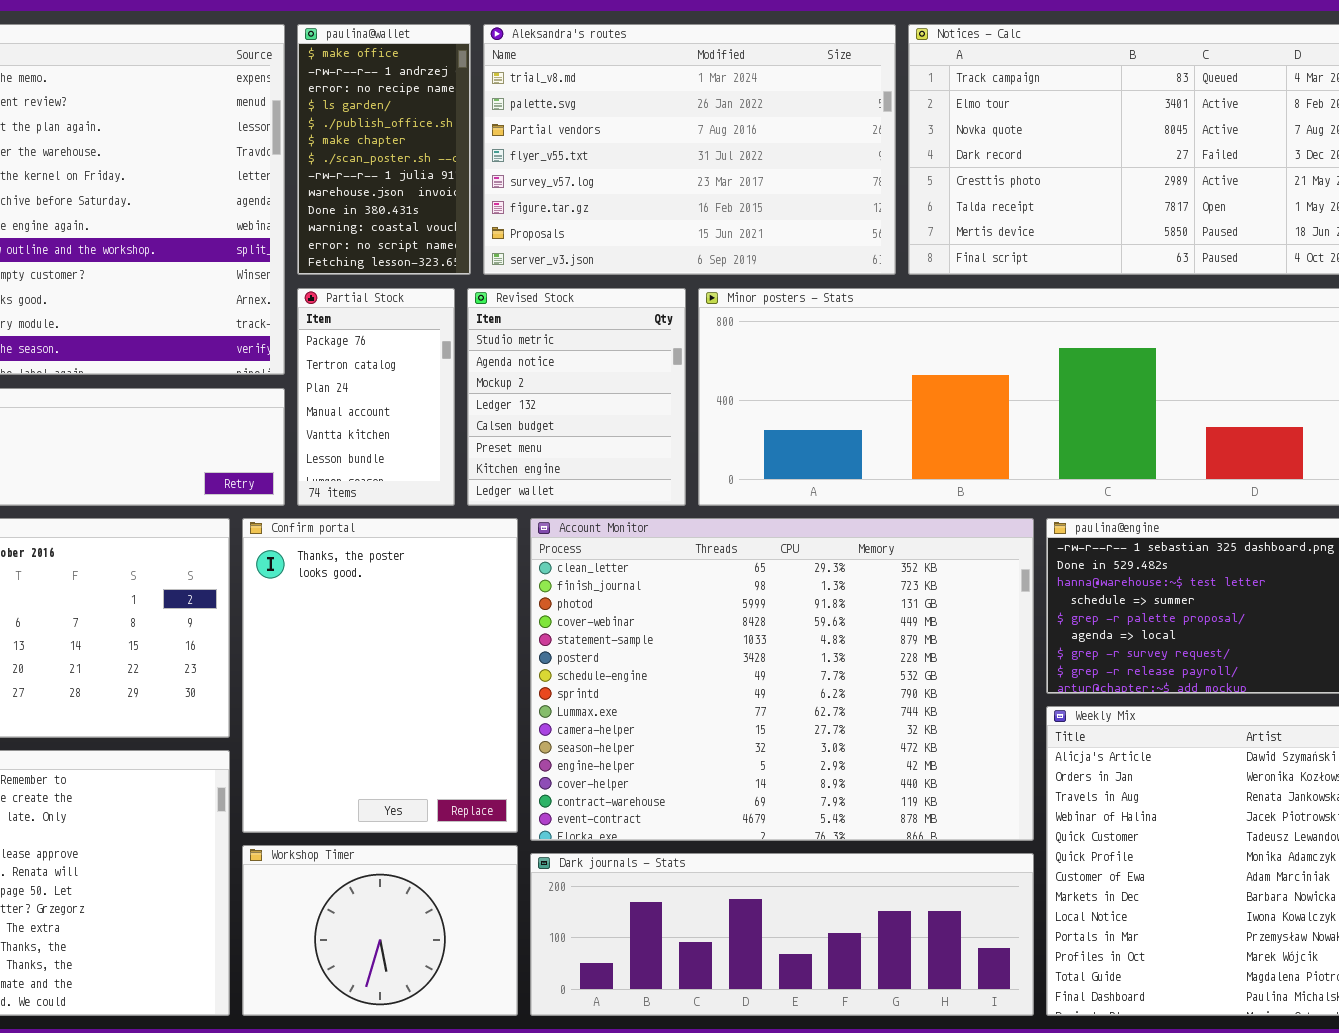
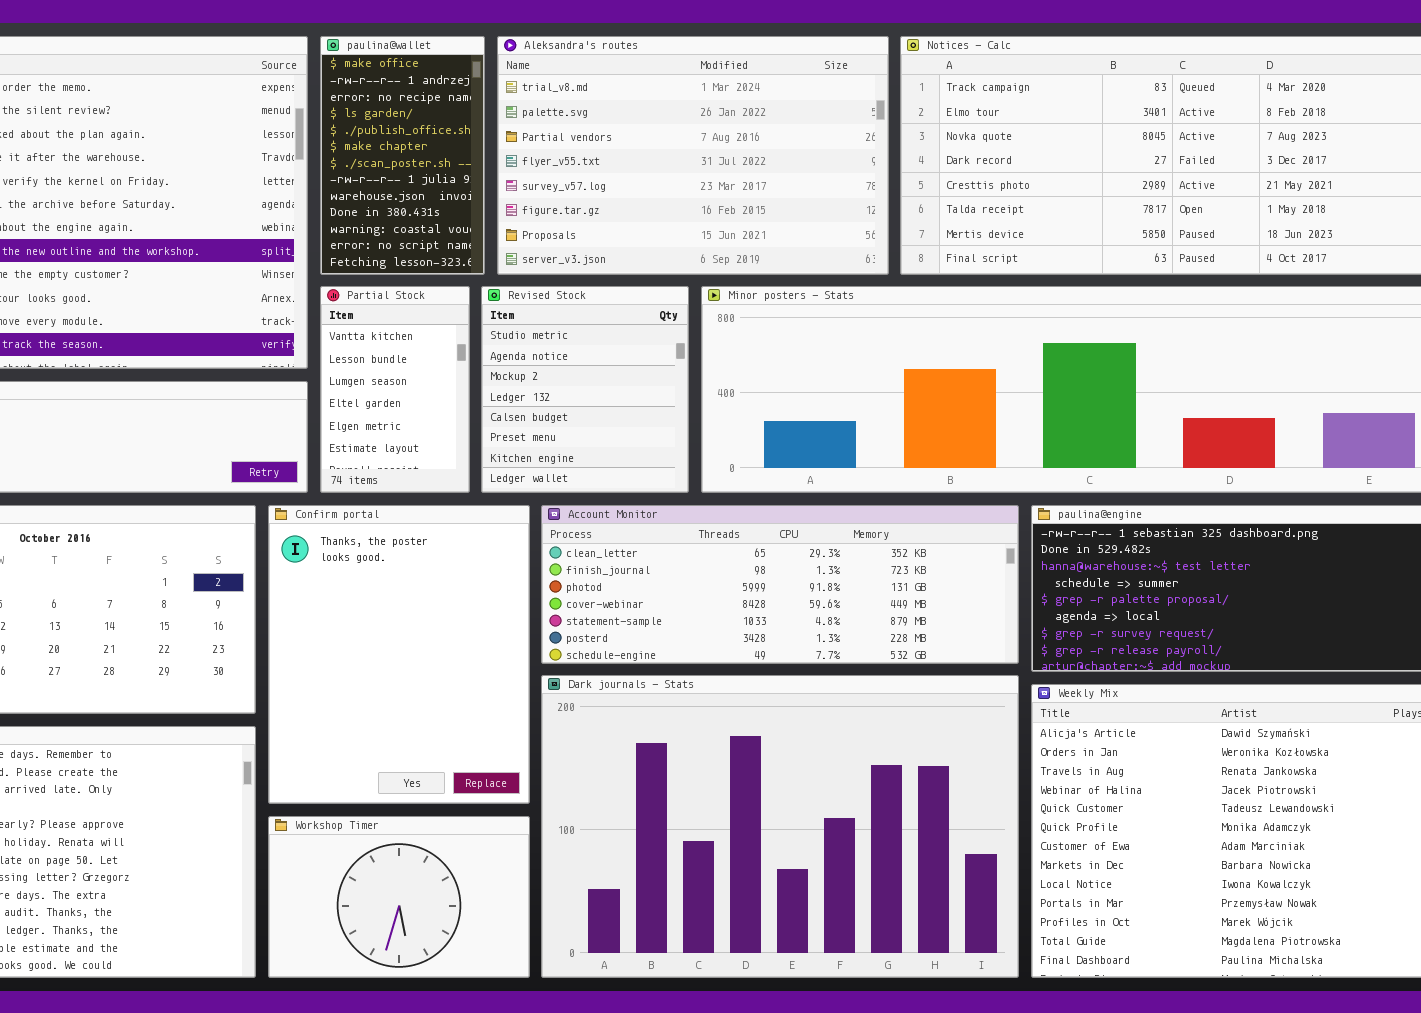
Partial Stock: [297,288,455,506] -> [320,286,470,493], scrolled down 4 rows
Account Monitor: [530,518,1034,841] -> [541,505,1019,664], resized
Dark journals - Stats: [530,853,1034,1016] -> [541,675,1019,978], resized

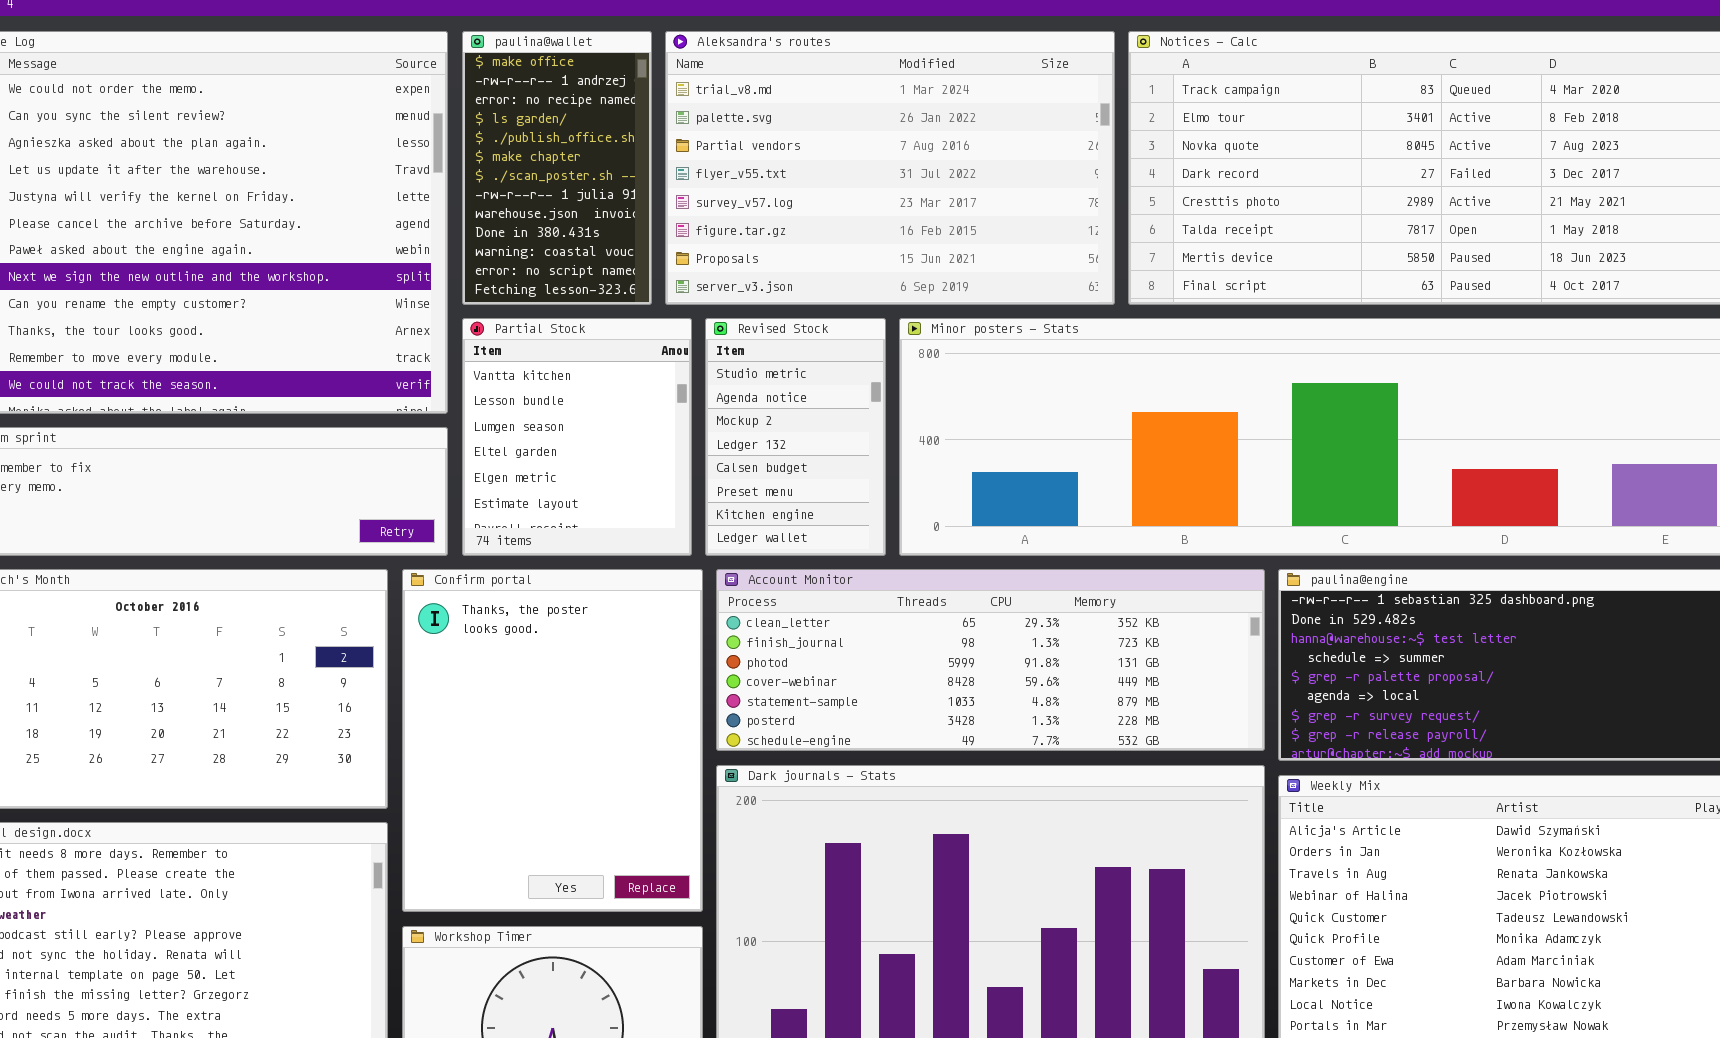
Partial Stock: [320,286,470,493] -> [462,318,692,556], resized
Revised Stock: [481,286,689,493] -> [705,318,886,556], resized

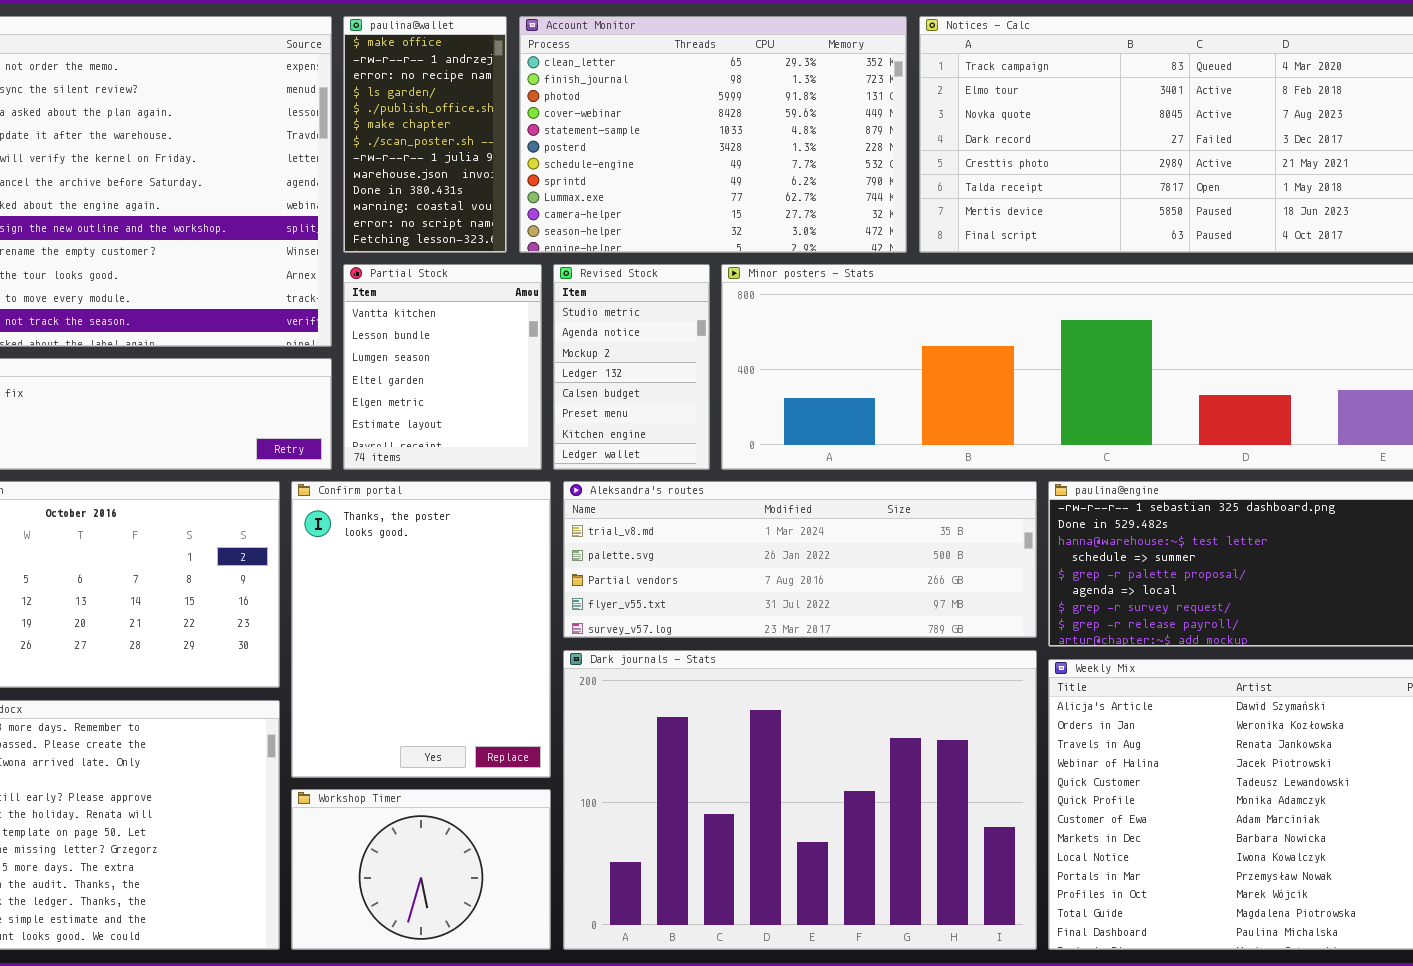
Aleksandra's routes: [665,31,1115,305] -> [563,481,1037,638], moved, resized
Account Monitor: [716,569,1265,751] -> [519,16,907,253], moved, resized

